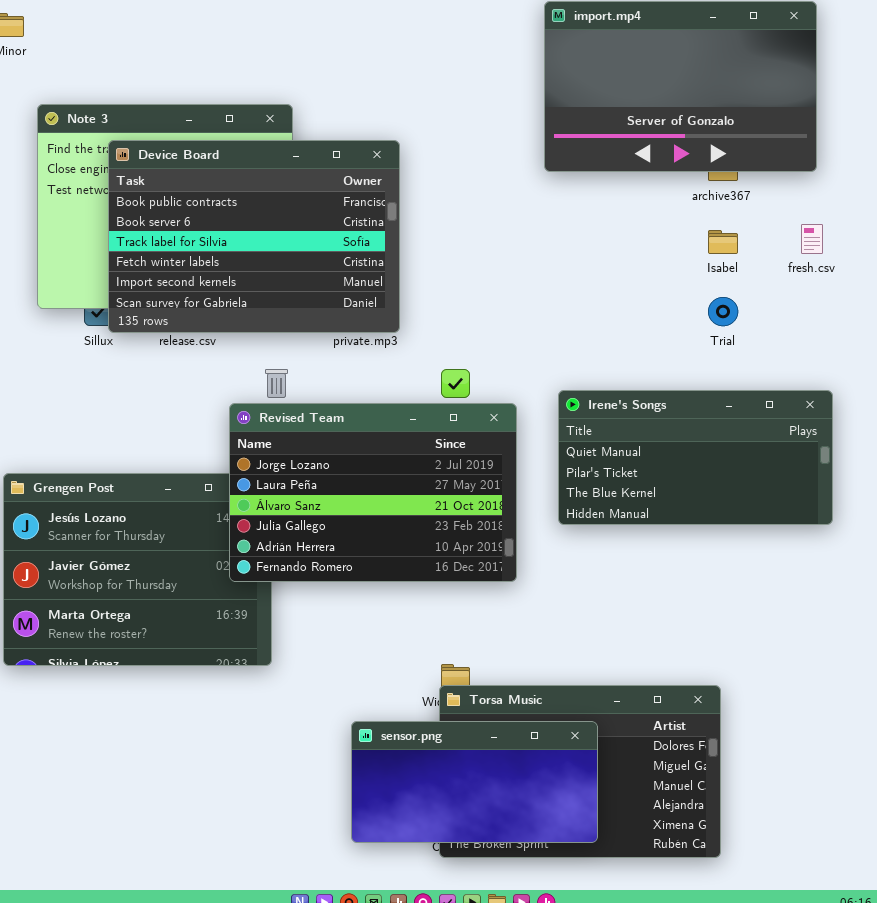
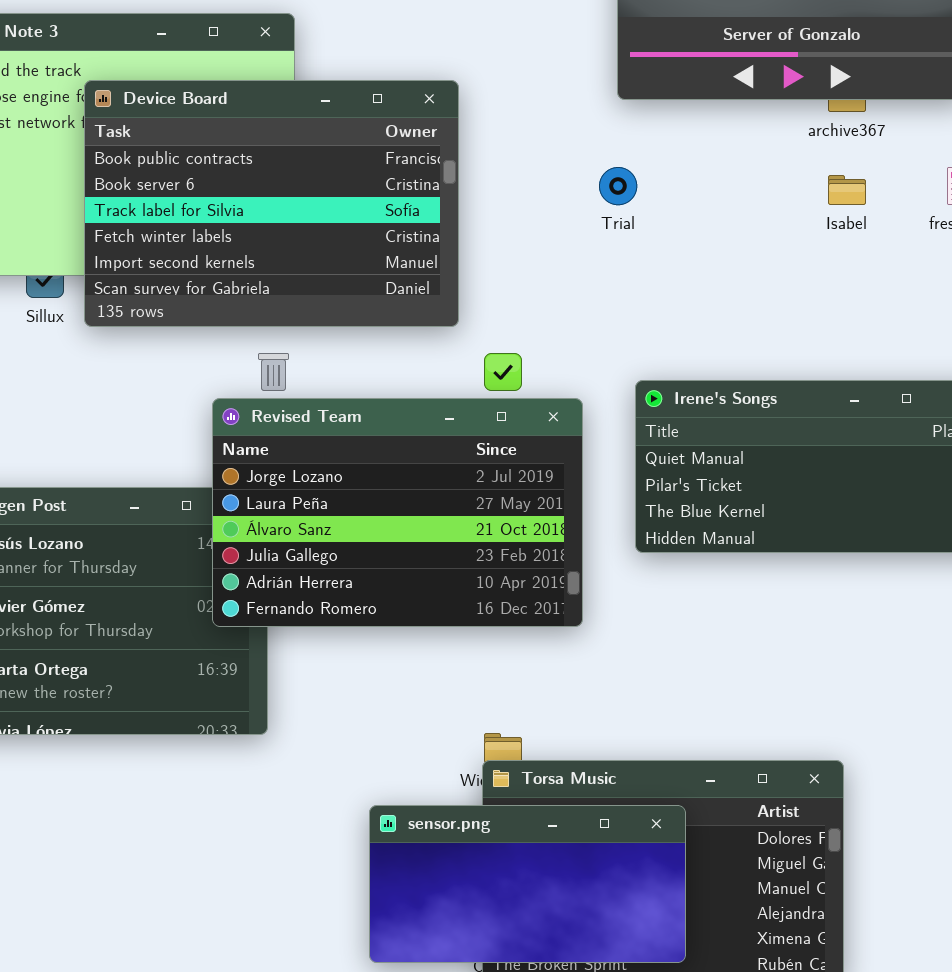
Device Board: [108,140,400,333] -> [84,80,459,327], moved
Trial: [708,297,738,326] -> [599,167,637,205], moved

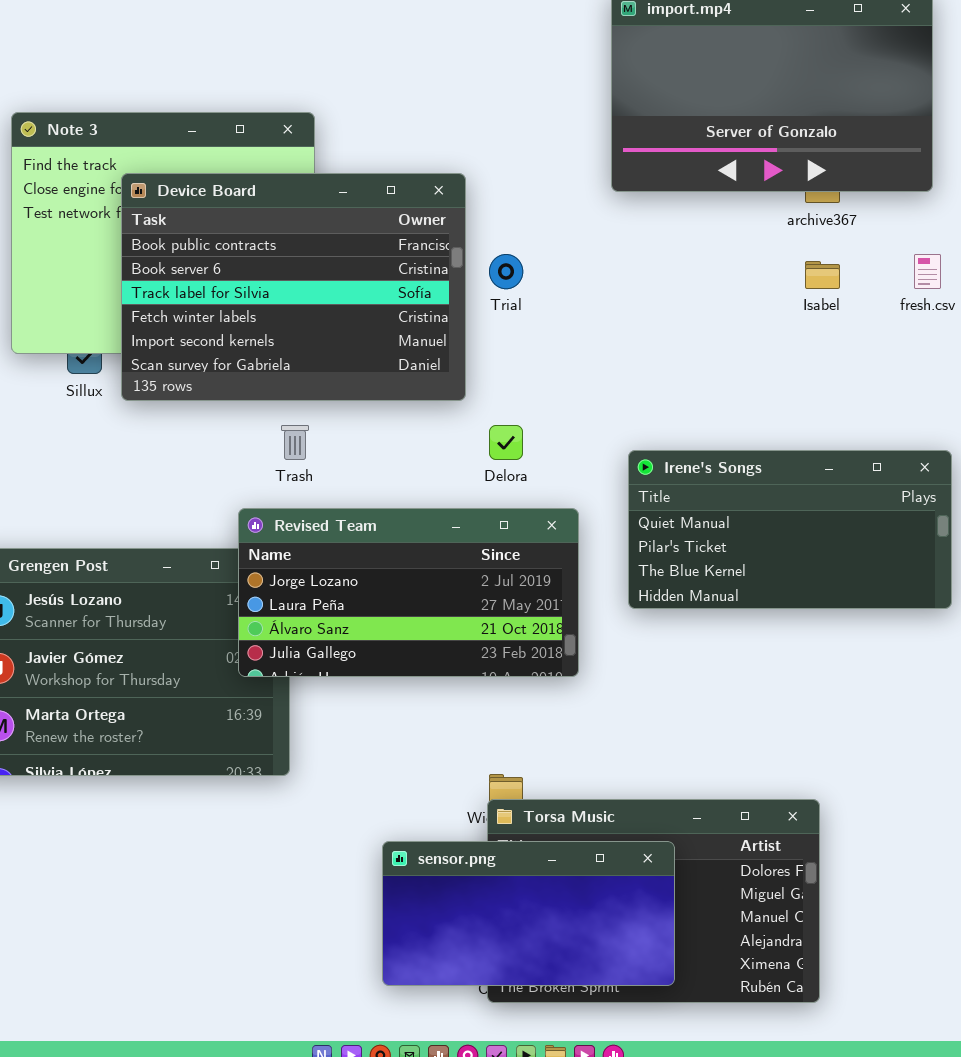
Trial: [599,167,637,205] -> [489,254,523,289], moved
Revised Team: [212,398,583,627] -> [238,508,579,677], resized

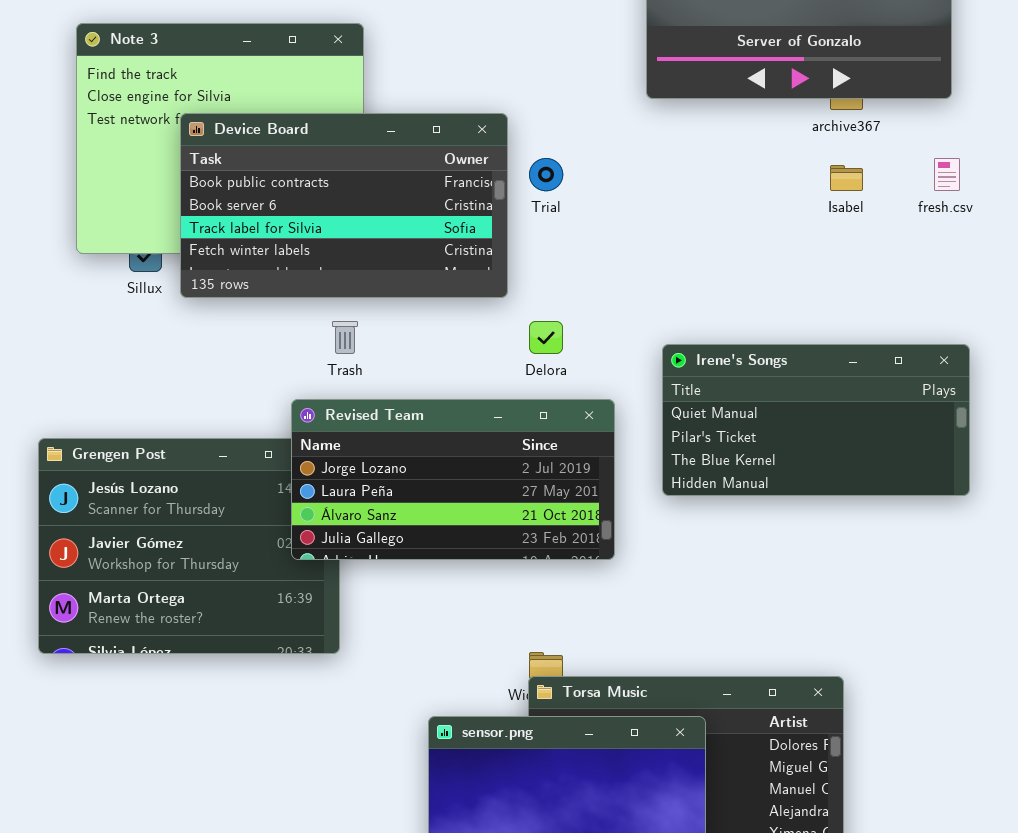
Device Board: [121,173,466,401] -> [180,113,508,298], resized

